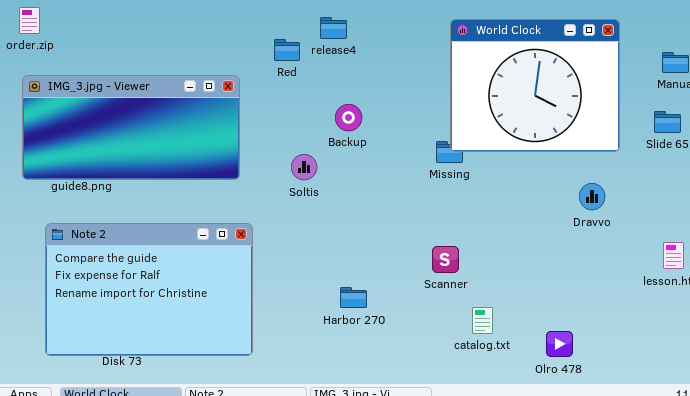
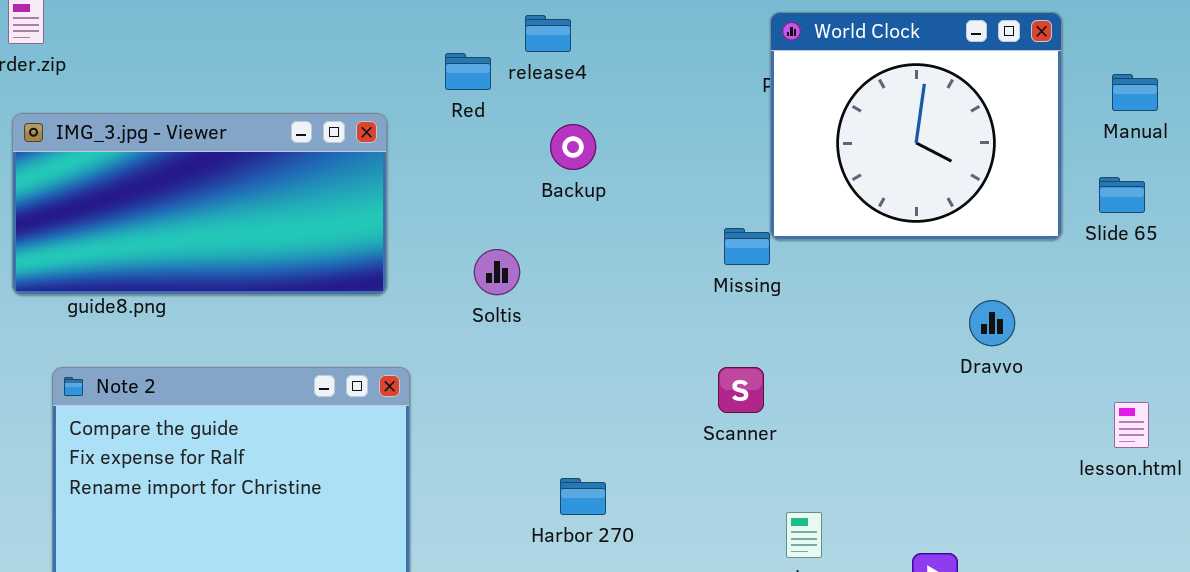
World Clock: [450,19,620,152] -> [770,12,1062,240], moved
Backup: [335,104,362,131] -> [550,124,596,170], moved
Scanner: [432,246,459,273] -> [718,367,764,413], moved

